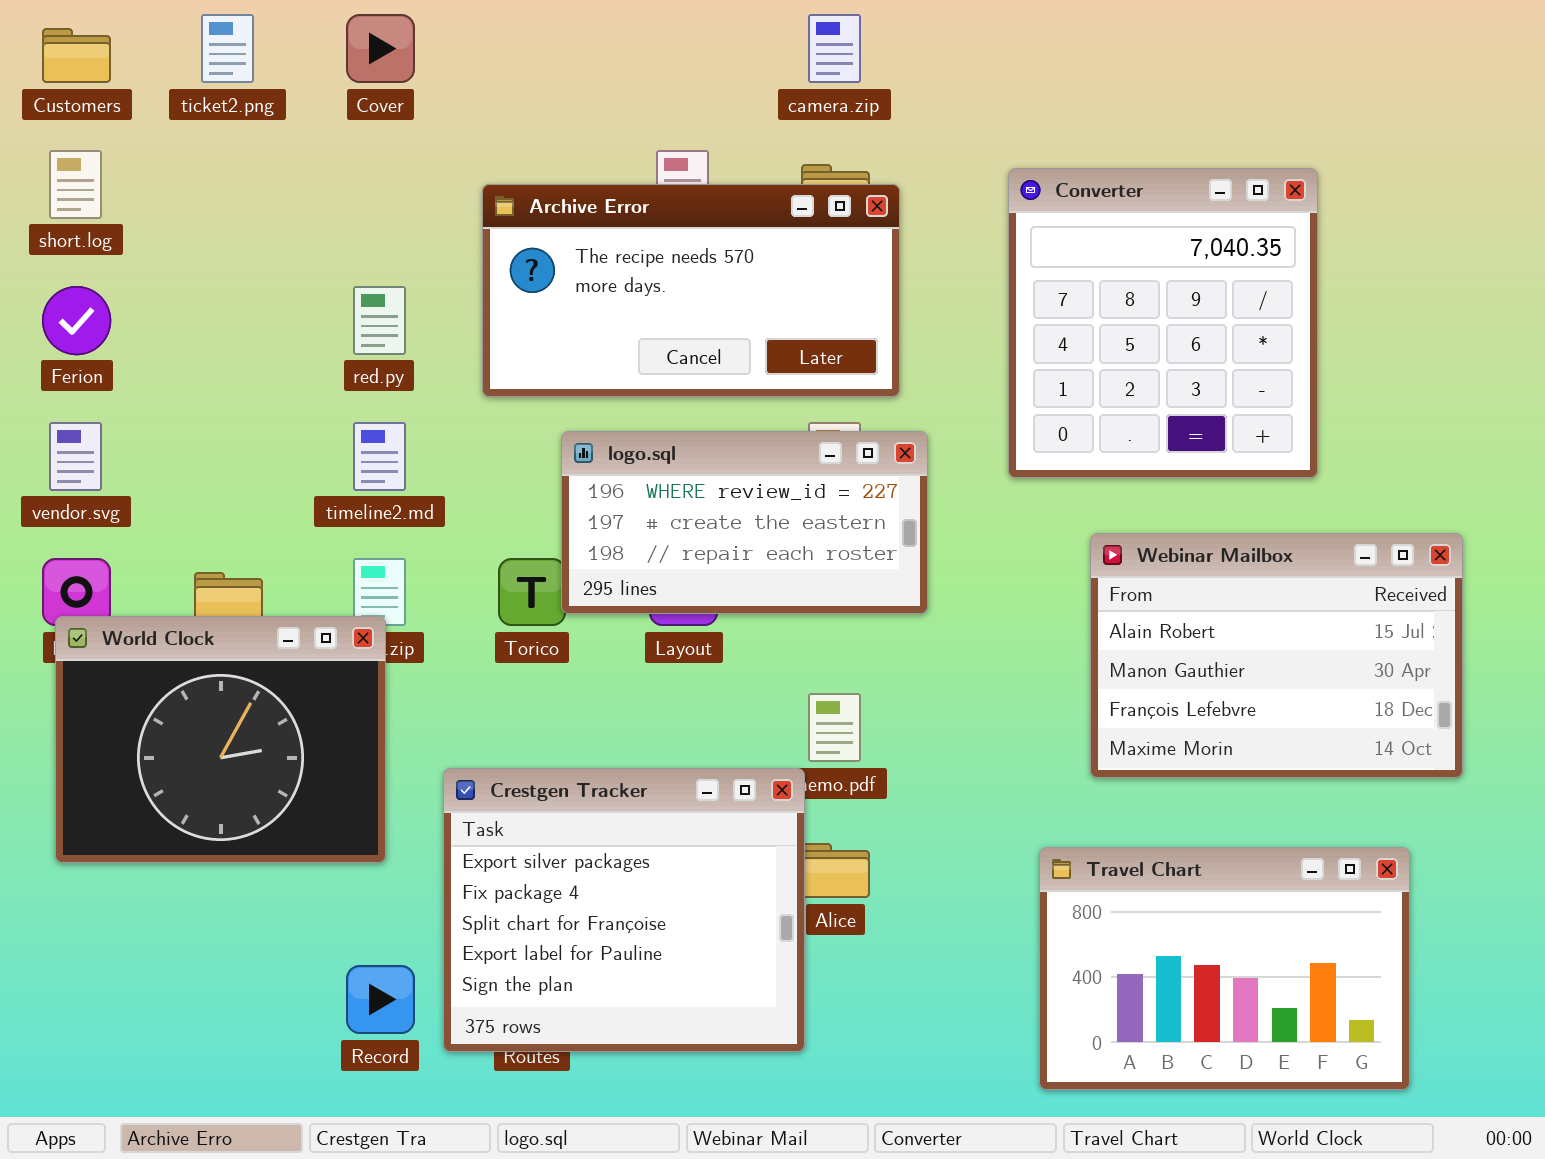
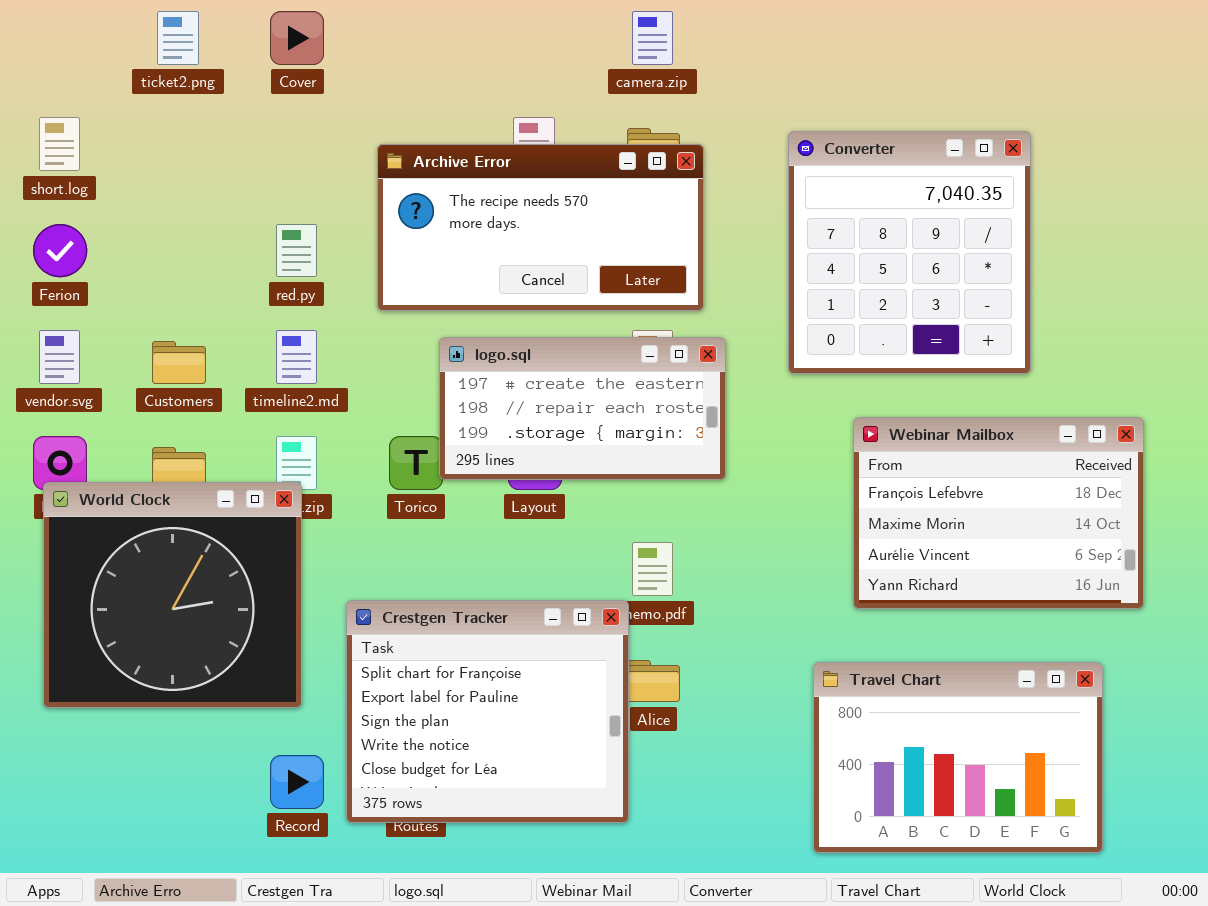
Customers: [42,28,111,83] -> [152,341,206,384], moved
logo.sql: [561,431,928,614] -> [439,337,726,480], scrolled down 1 row
Webinar Mailbox: [1090,533,1463,778] -> [853,417,1144,609], scrolled down 2 rows
World Clock: [55,616,386,863] -> [43,482,302,708], resized
Crestgen Tracker: [443,768,805,1052] -> [346,600,629,823], scrolled down 2 rows

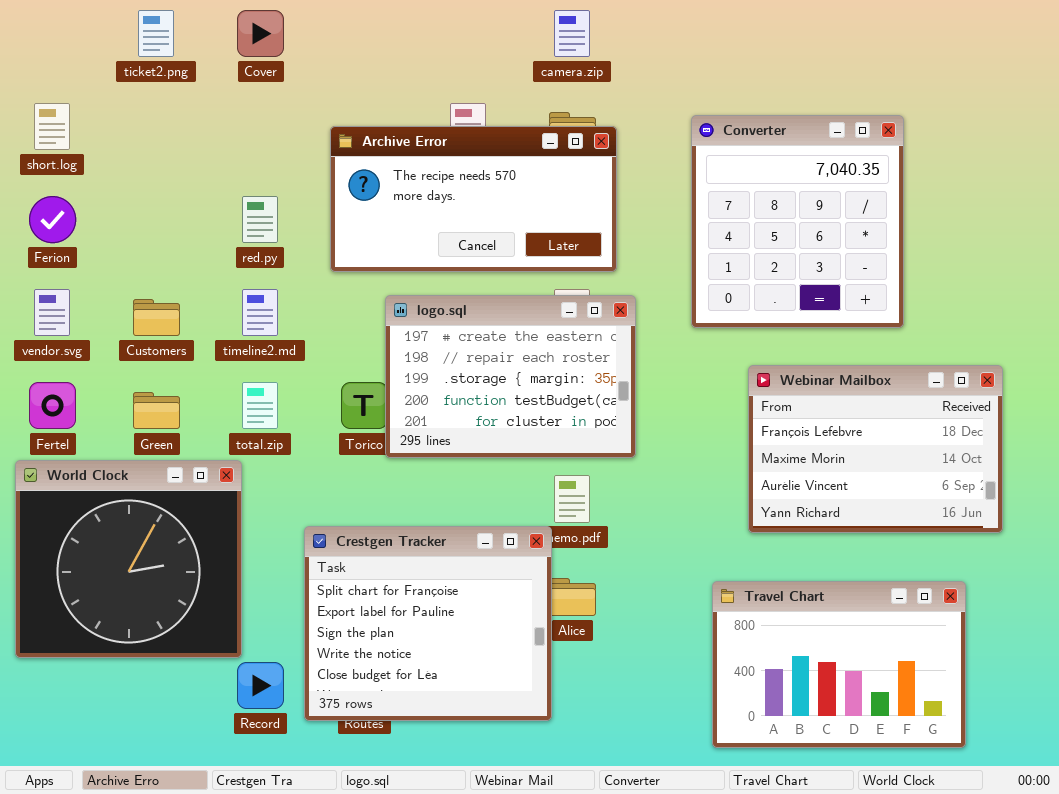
logo.sql: [439,337,726,480] -> [385,295,636,458], resized
World Clock: [43,482,302,708] -> [15,460,242,658], moved

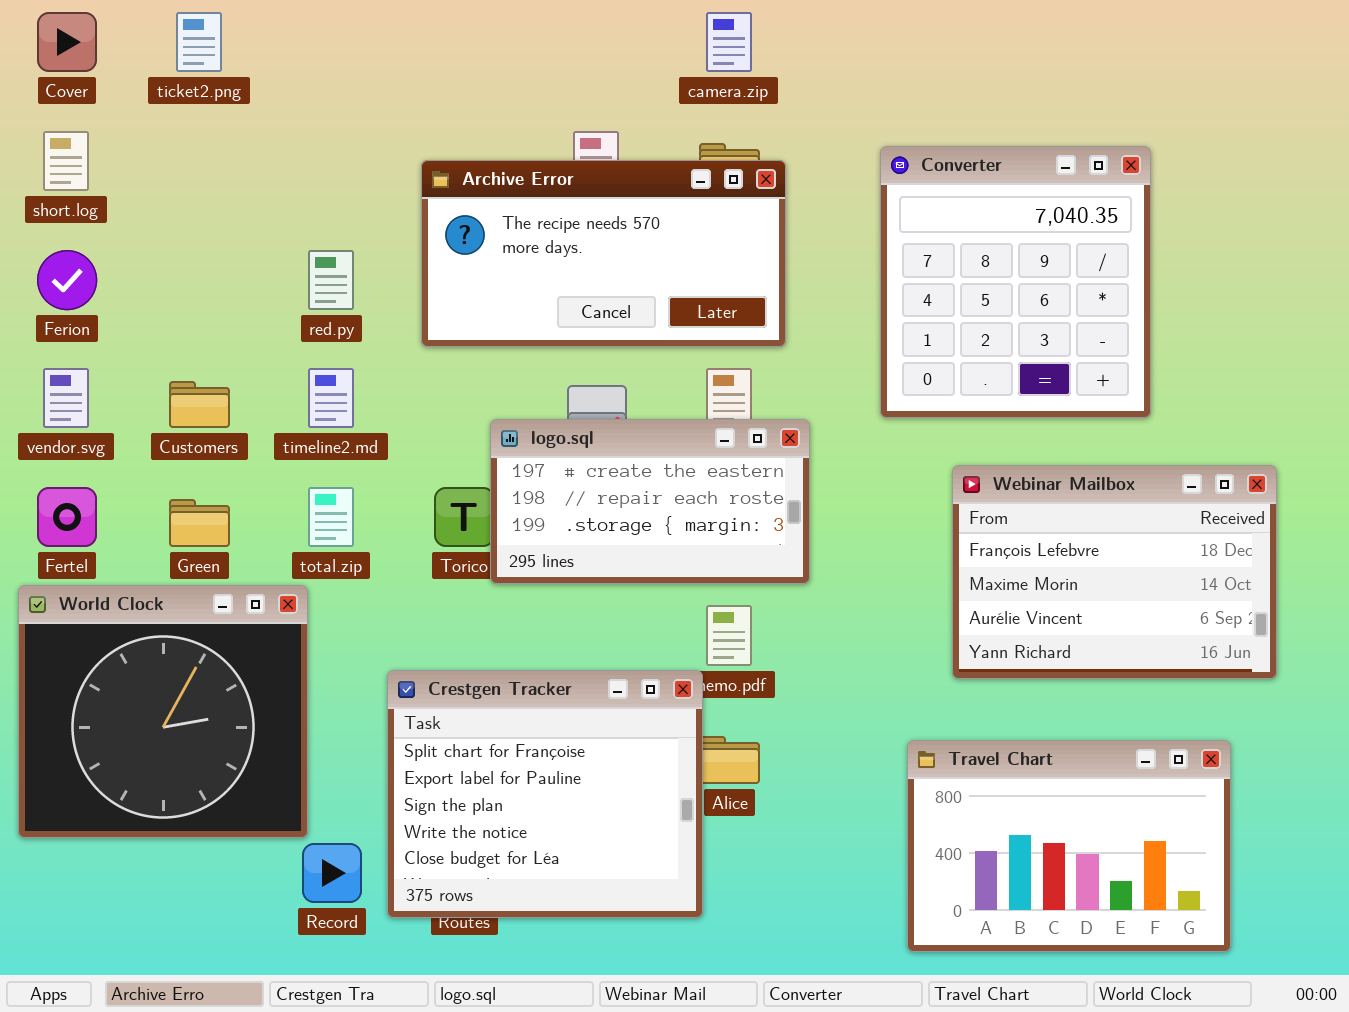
Cover: [237,10,284,57] -> [37,12,97,72], moved
logo.sql: [385,295,636,458] -> [490,419,810,584], resized

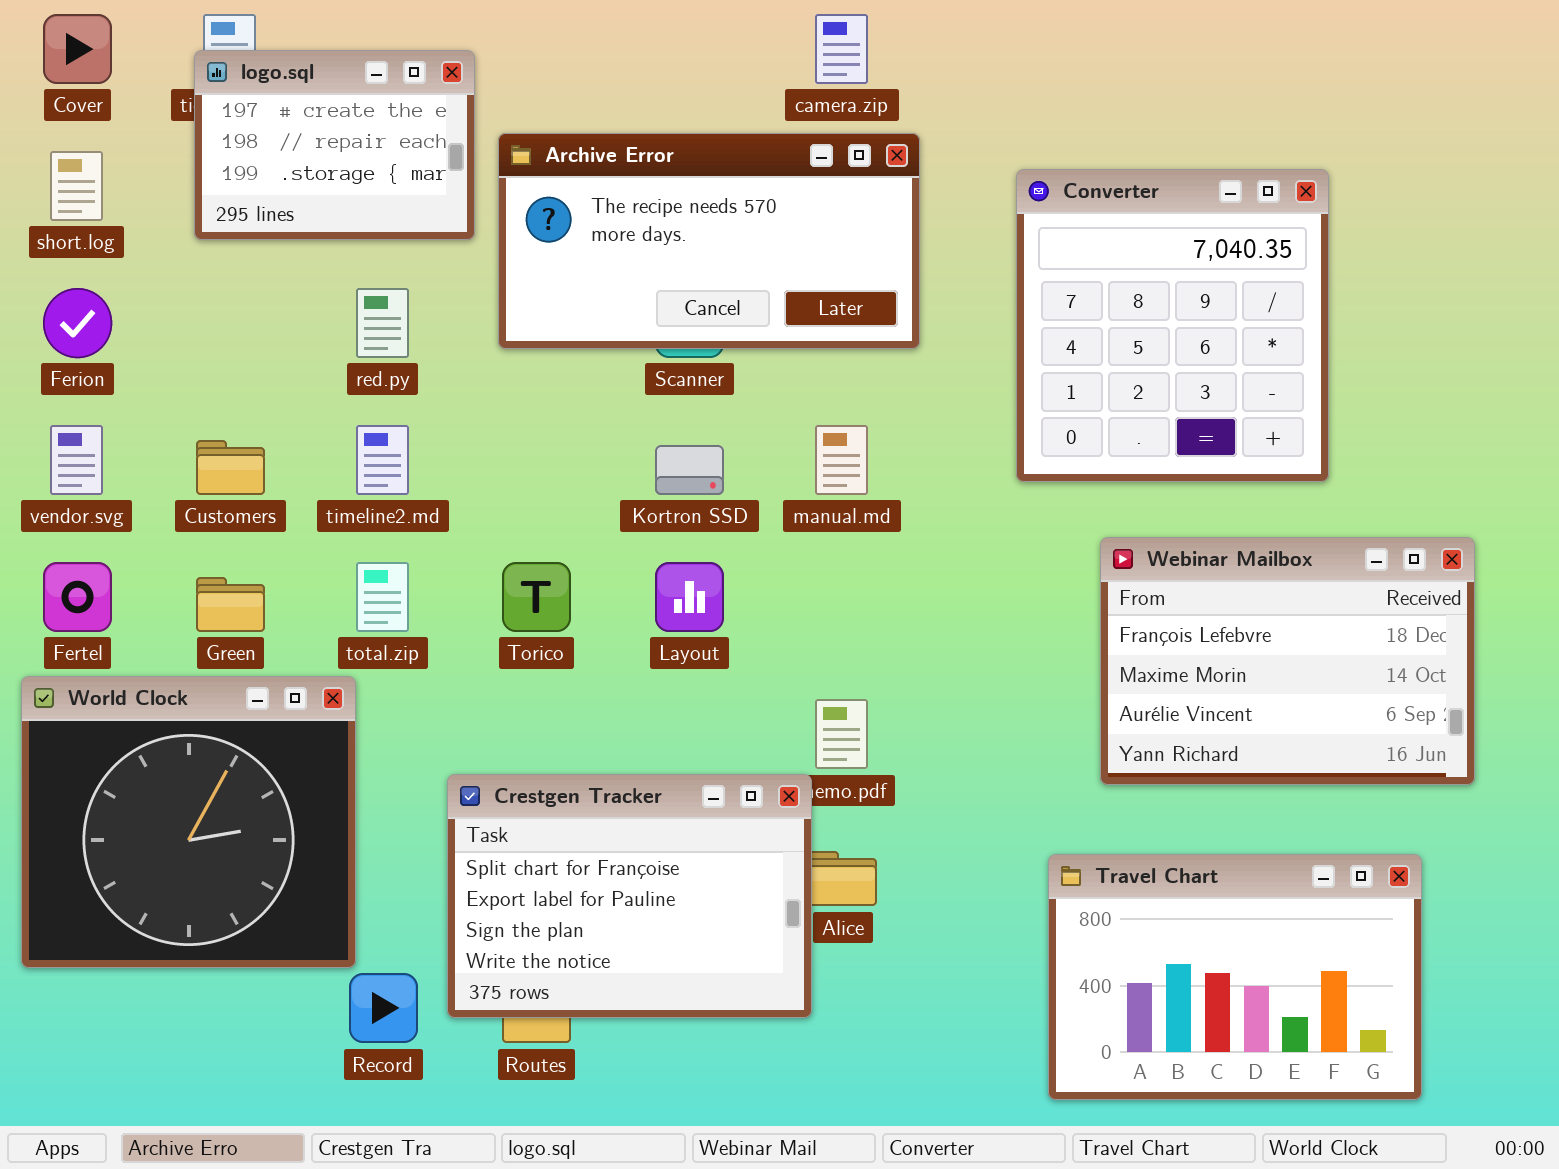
Archive Error: [421,160,786,347] -> [498,133,920,349], moved
logo.sql: [490,419,810,584] -> [194,50,475,240], moved, resized
Crestgen Tracker: [387,670,703,918] -> [447,774,812,1018], resized

